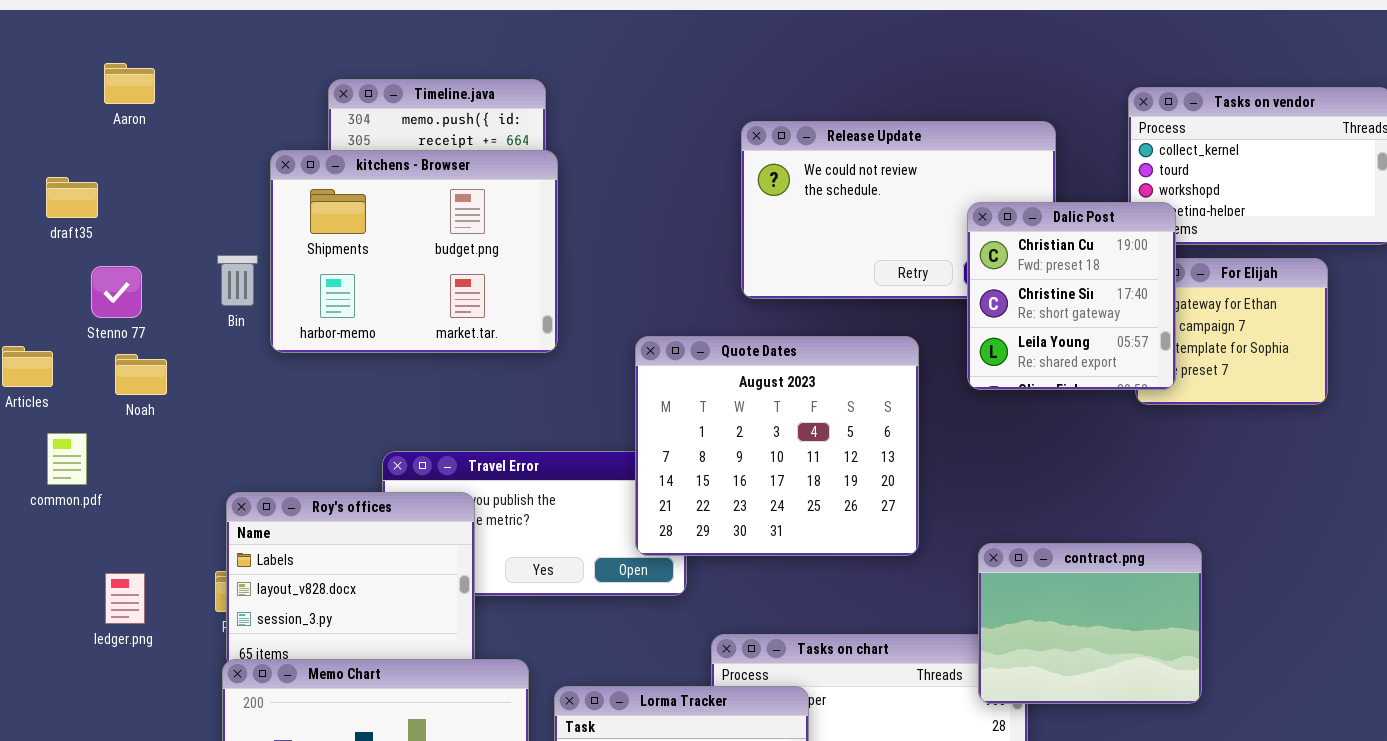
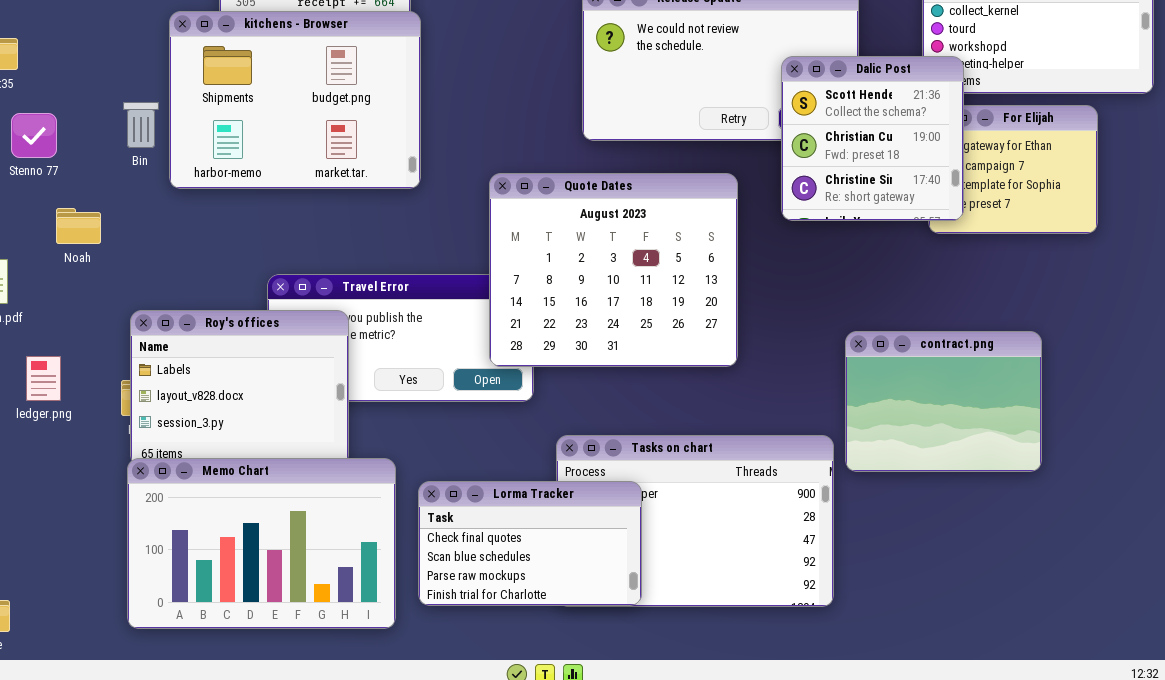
Dalic Post: [967,202,1176,390] -> [781,56,964,221], scrolled up 1 row
Noah: [115,354,167,395] -> [56,208,101,244], moved
contract.png: [978,543,1202,704] -> [845,331,1042,472], moved
ledger.png: [105,573,145,624] -> [26,356,61,401], moved

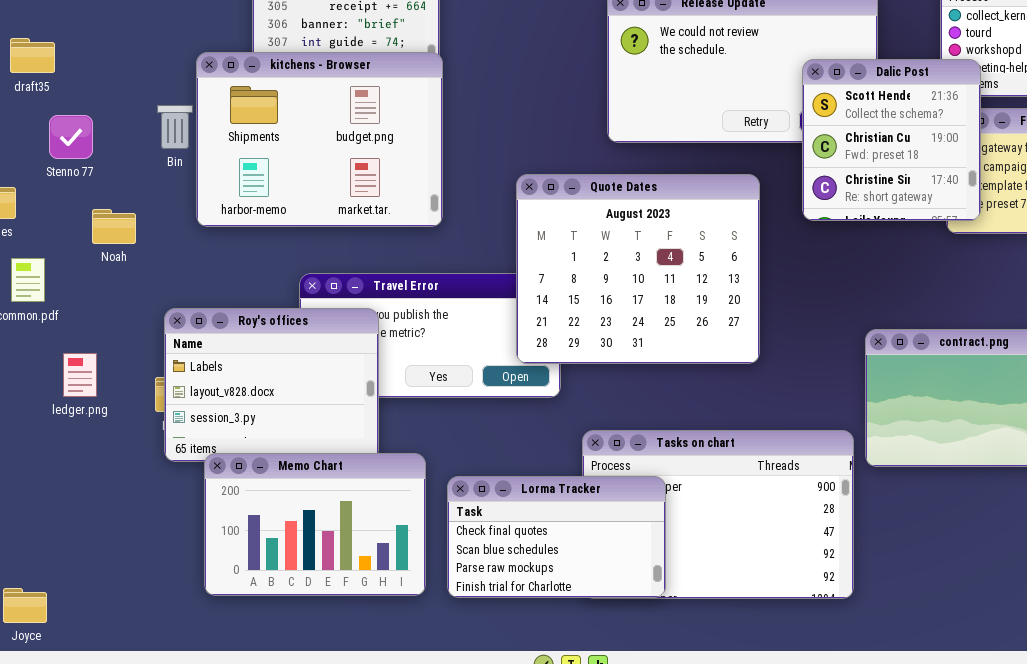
kitchens - Browser: [169,11,421,189] -> [196,52,443,227], moved
Memo Chart: [127,458,396,629] -> [204,453,426,596], resized

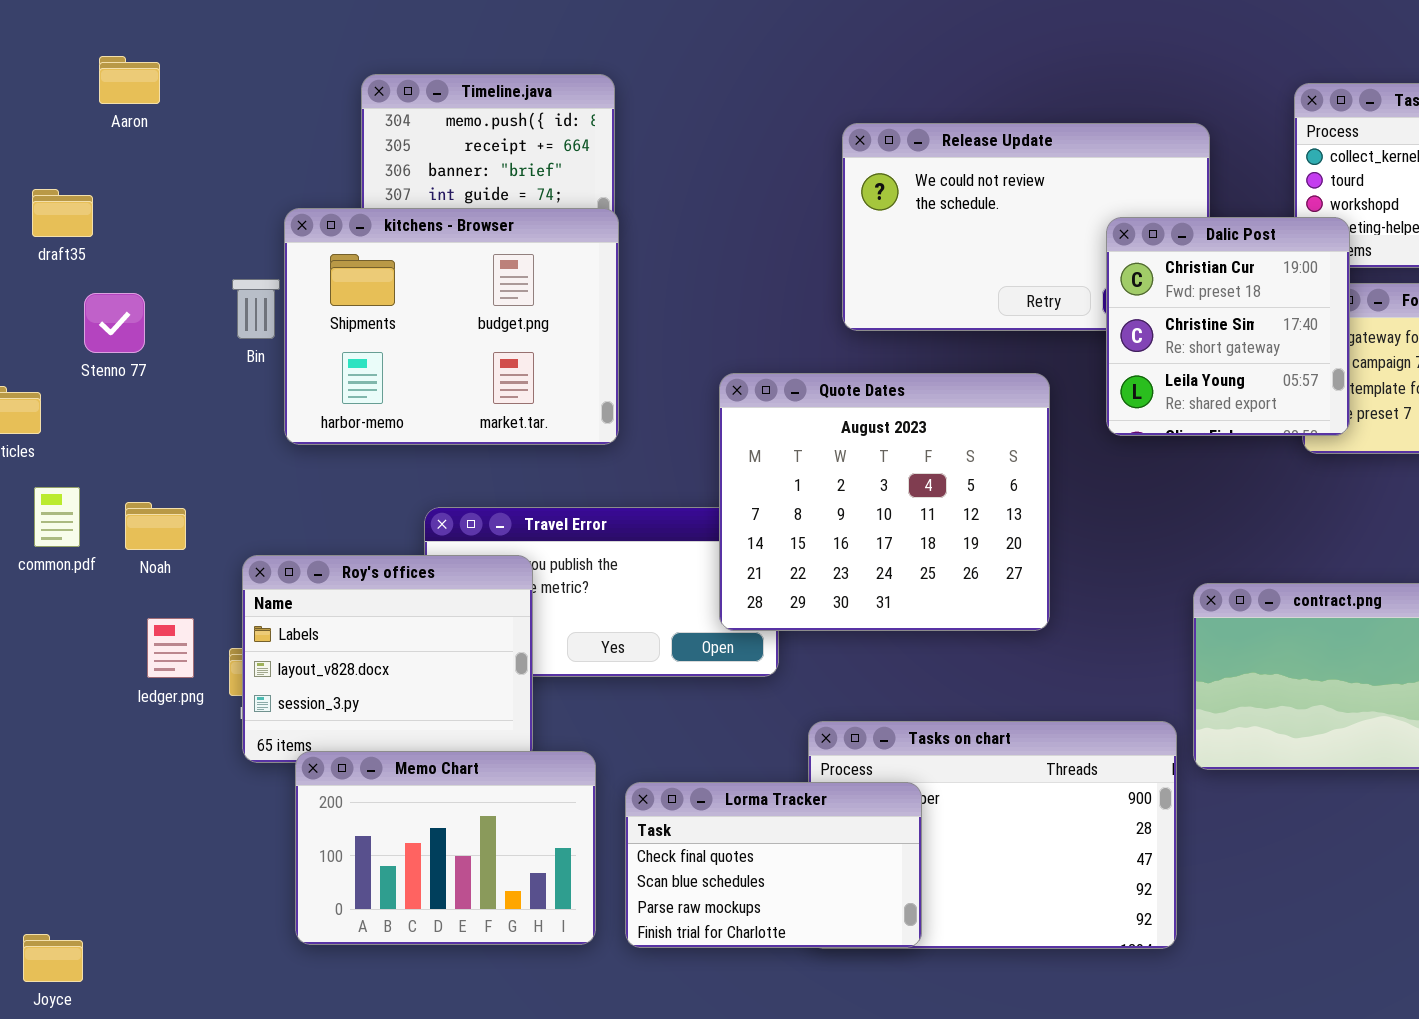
Dalic Post: [802,59,981,221] -> [1106,217,1350,436], scrolled down 1 row
Noah: [92,209,136,244] -> [125,502,186,550], moved
ledger.png: [63,353,97,397] -> [147,618,194,678], moved

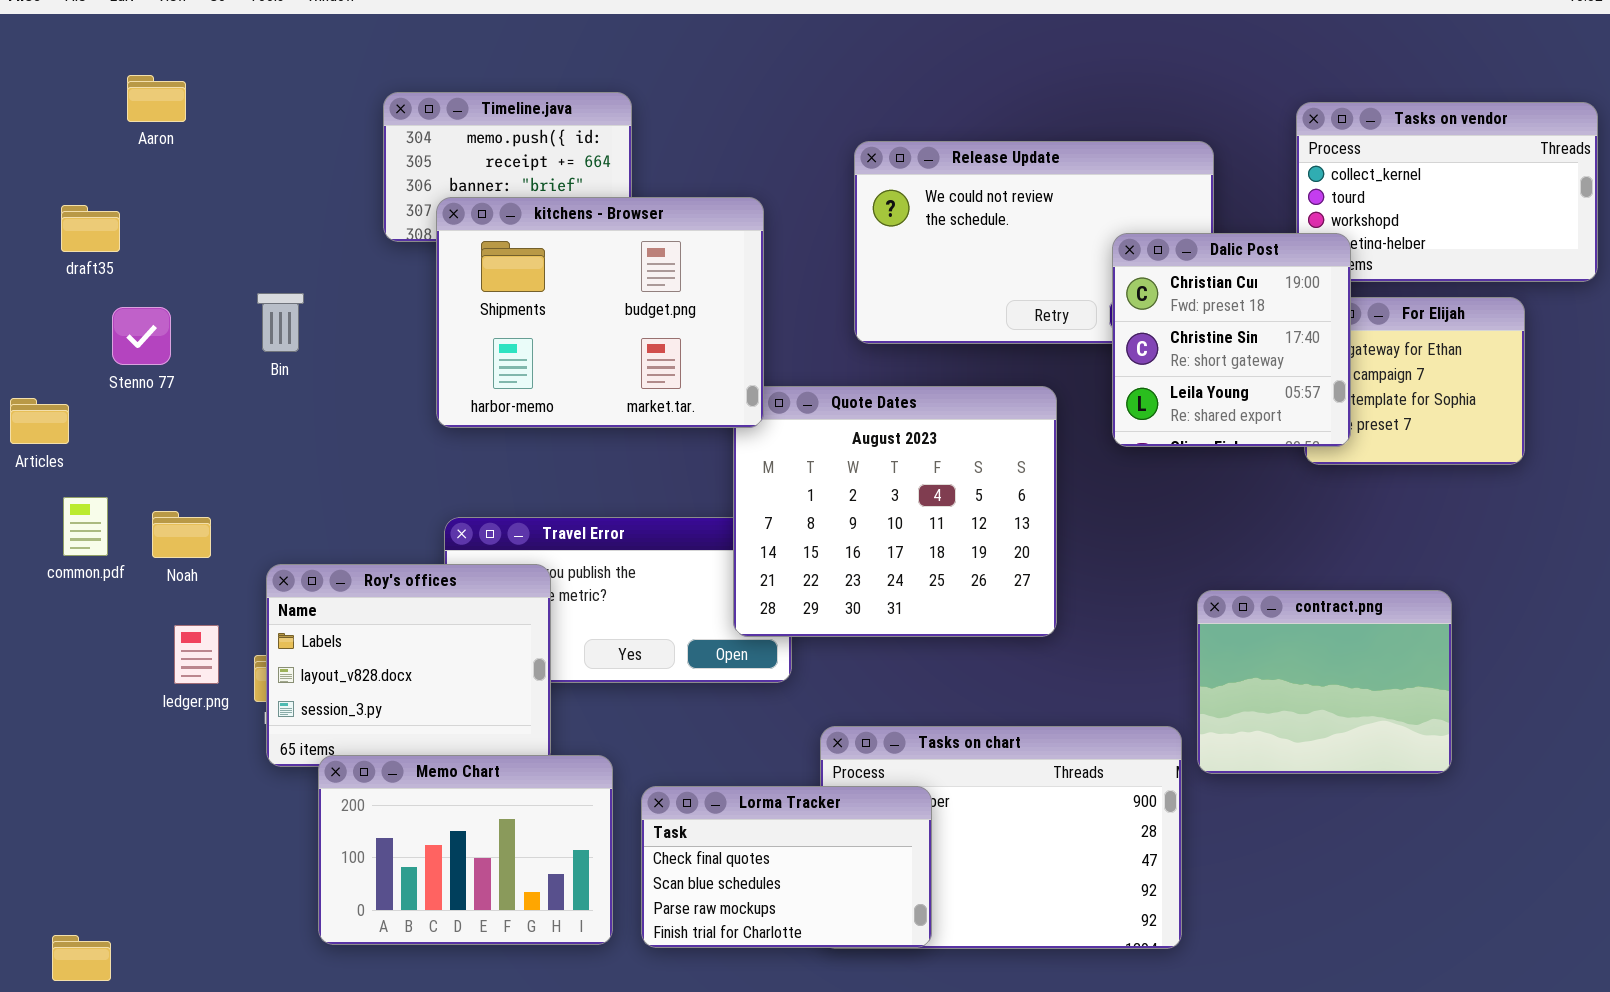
kitchens - Browser: [284,208,619,445] -> [436,197,764,428], moved

